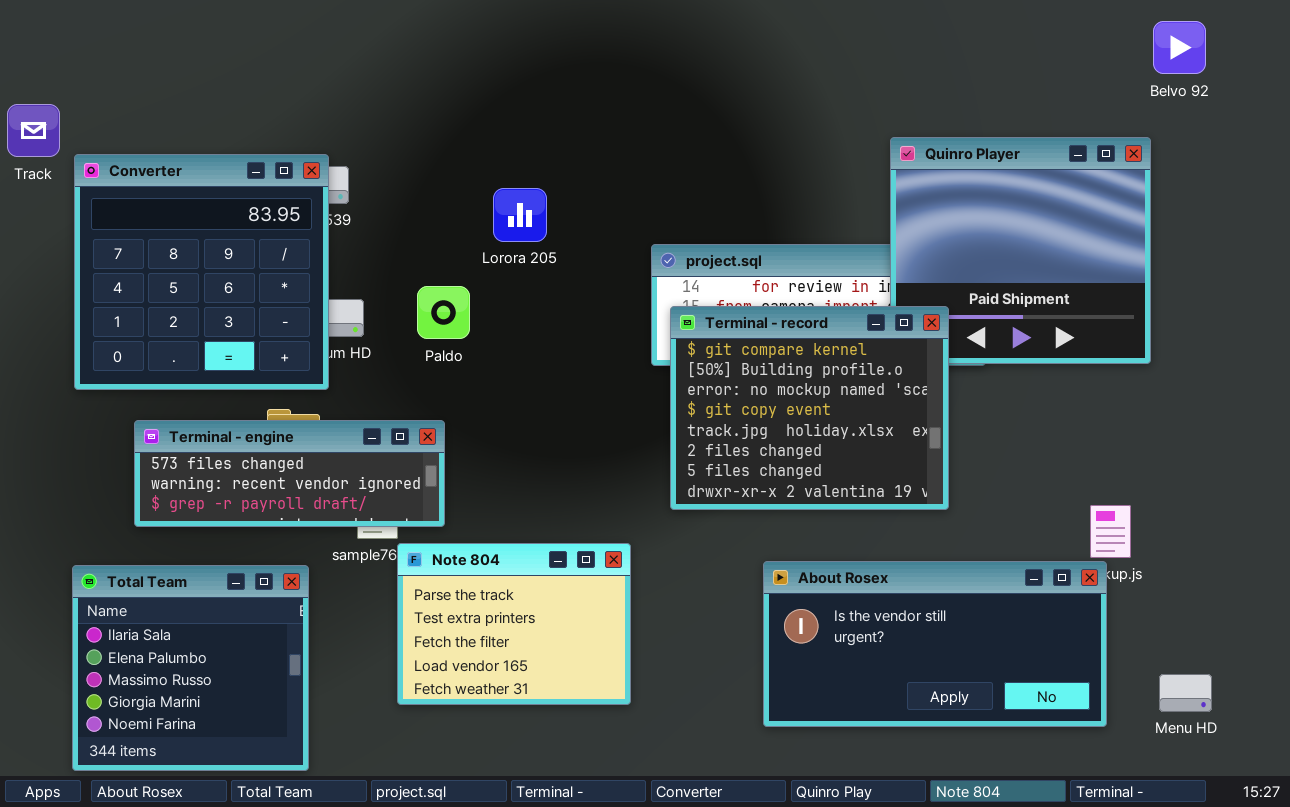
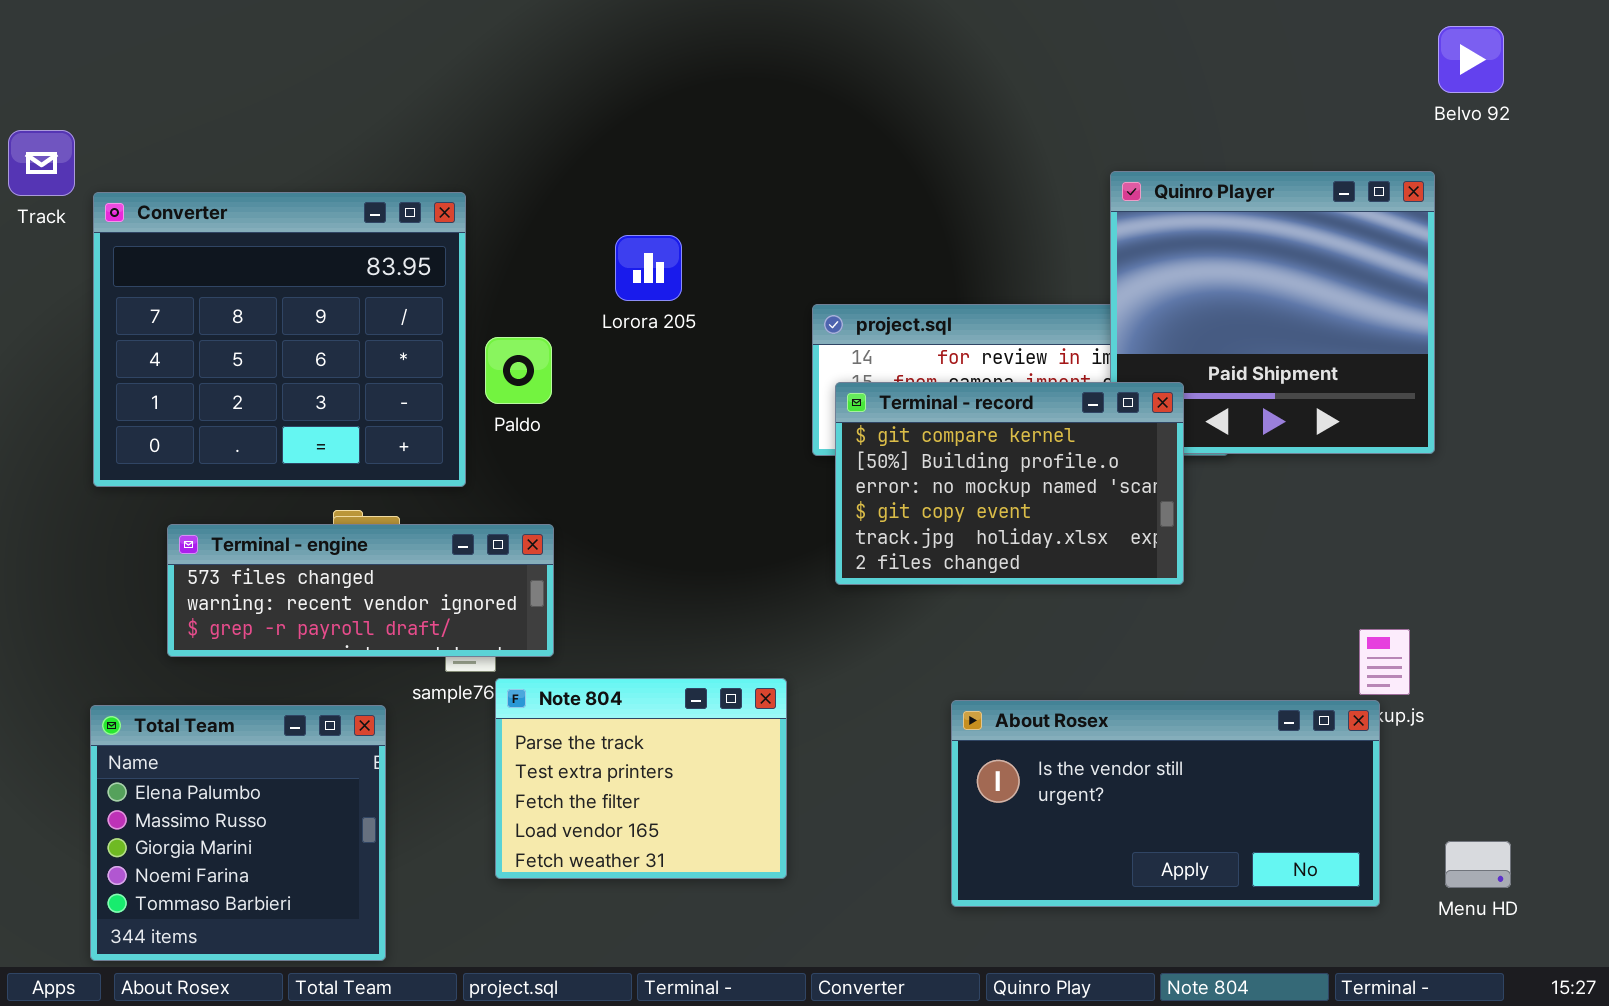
Converter: [74,154,329,390] -> [93,192,466,487], resized
Paldo: [417,286,470,339] -> [485,337,552,404], moved
Terminal - record: [670,306,949,510] -> [835,382,1184,585], resized
Total Team: [72,565,309,771] -> [90,705,386,961], scrolled down 1 row

